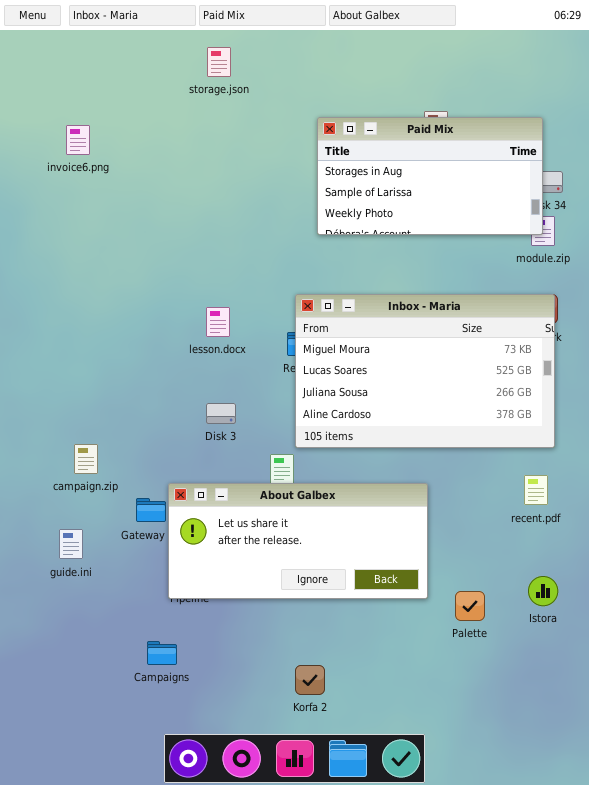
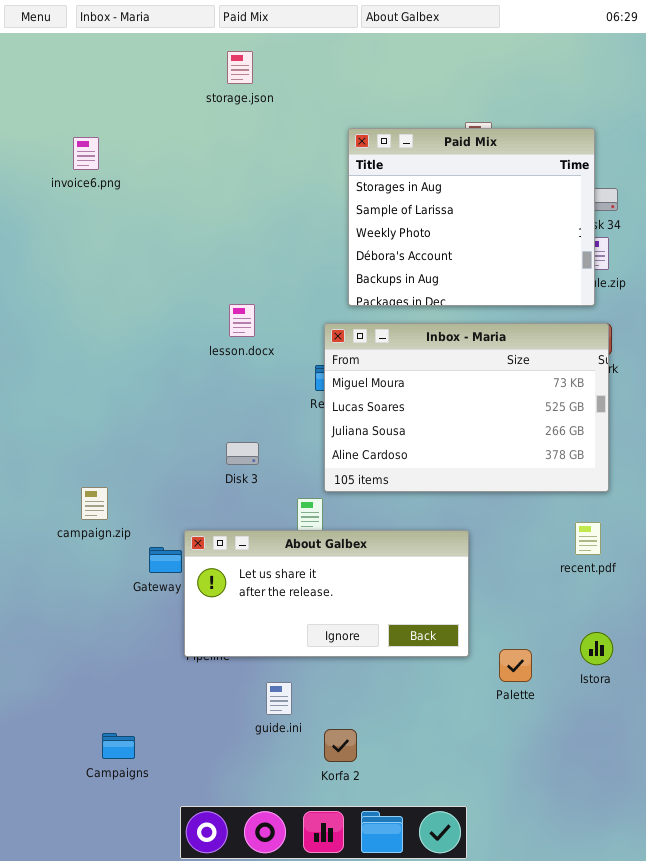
Paid Mix: [317,117,543,235] -> [348,128,595,306], resized
lesson.docx: [206,307,230,337] -> [229,304,255,337], moved
guide.ini: [59,529,83,559] -> [266,682,292,715], moved
Campaigns: [147,641,177,665] -> [102,733,135,759], moved

